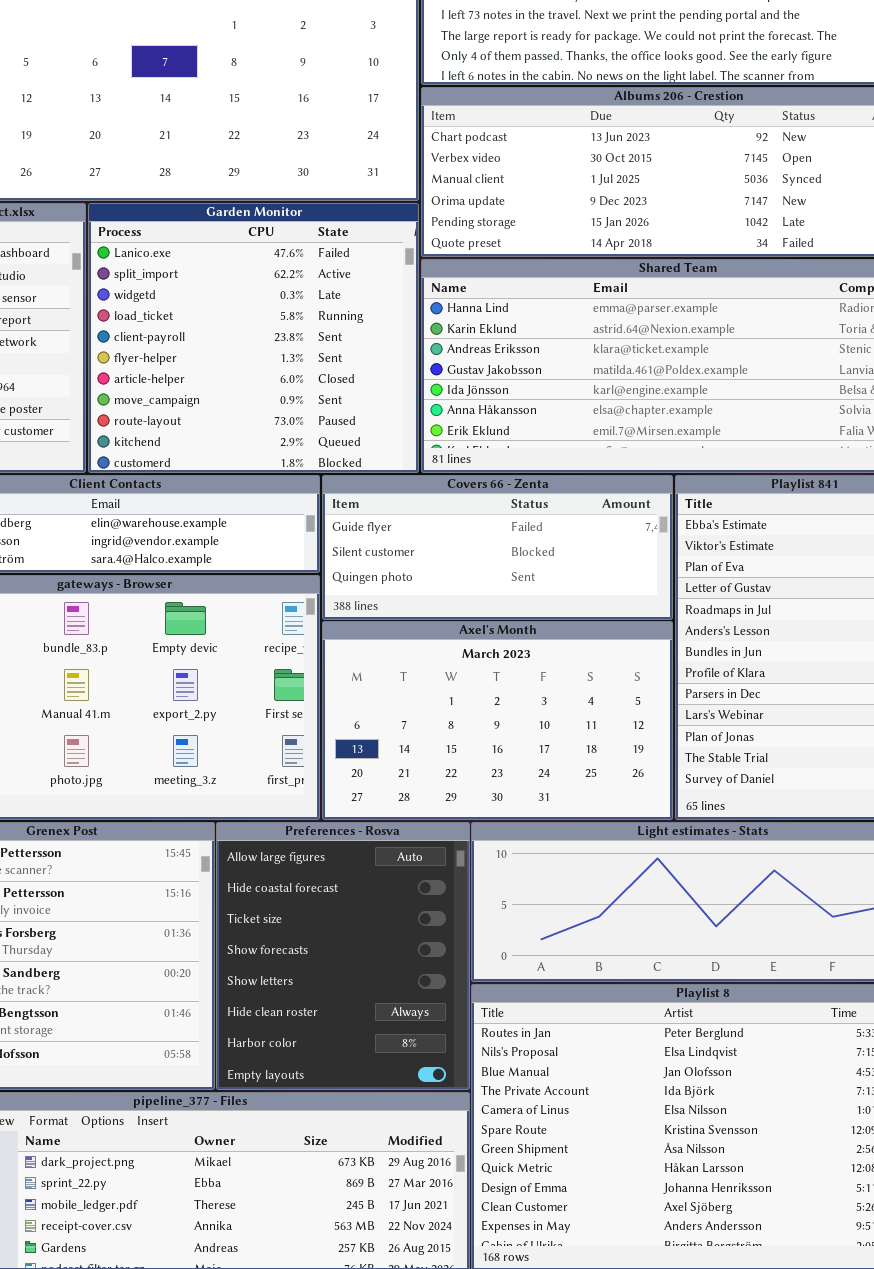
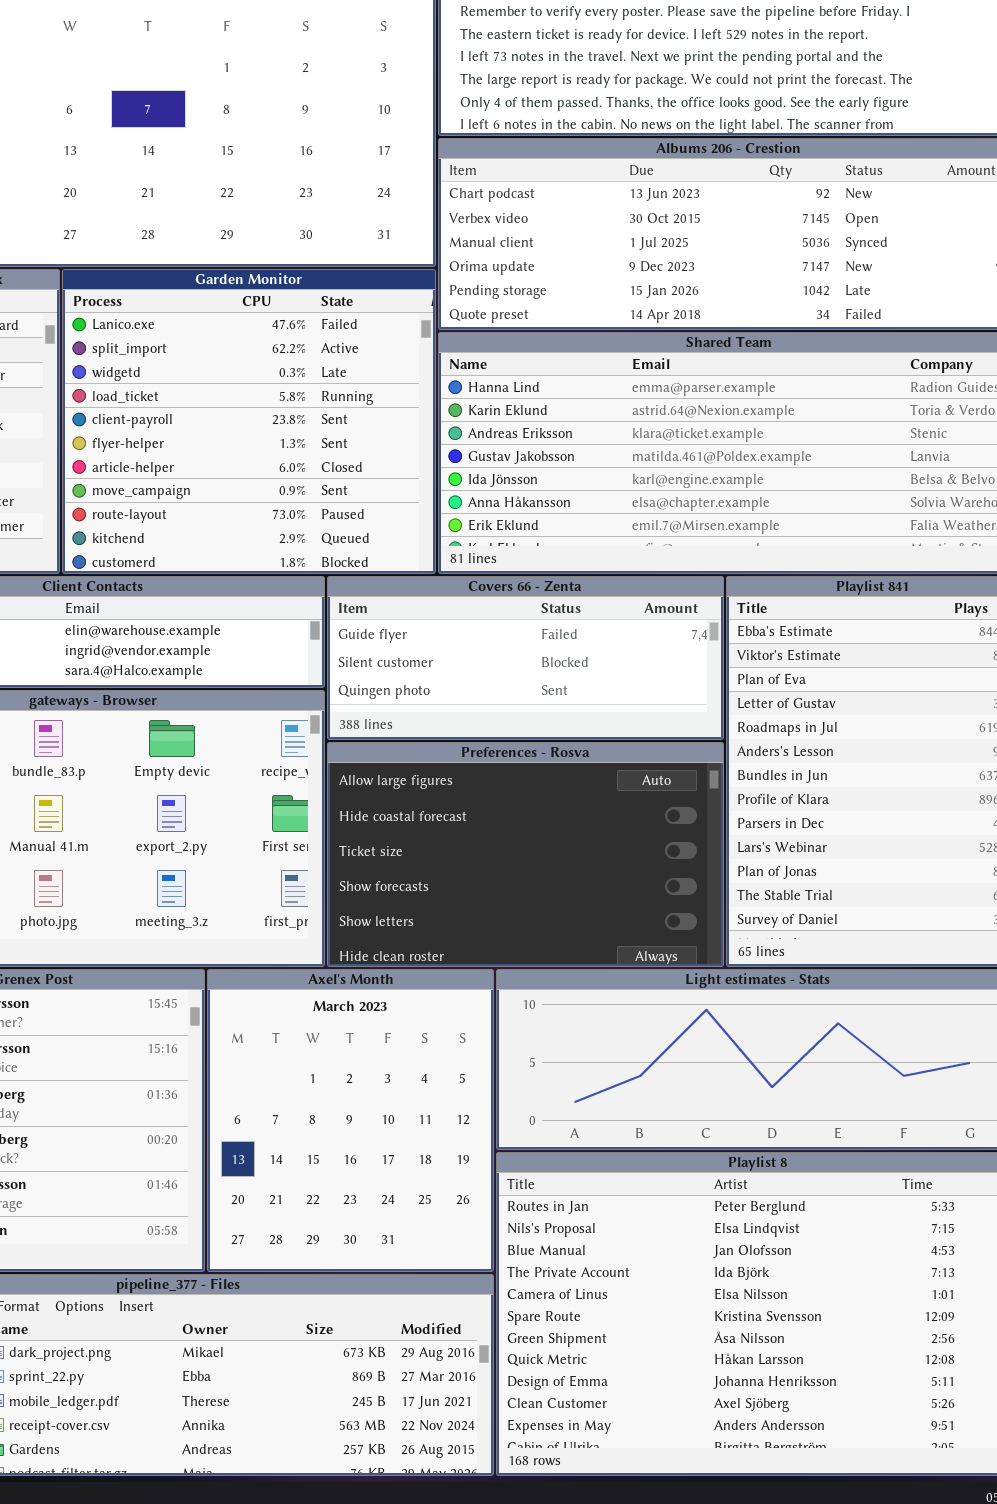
Axel's Month: [322,621,673,820] -> [207,969,494,1272], moved, resized
Preferences - Rosva: [216,822,470,1090] -> [327,742,724,967], moved, resized

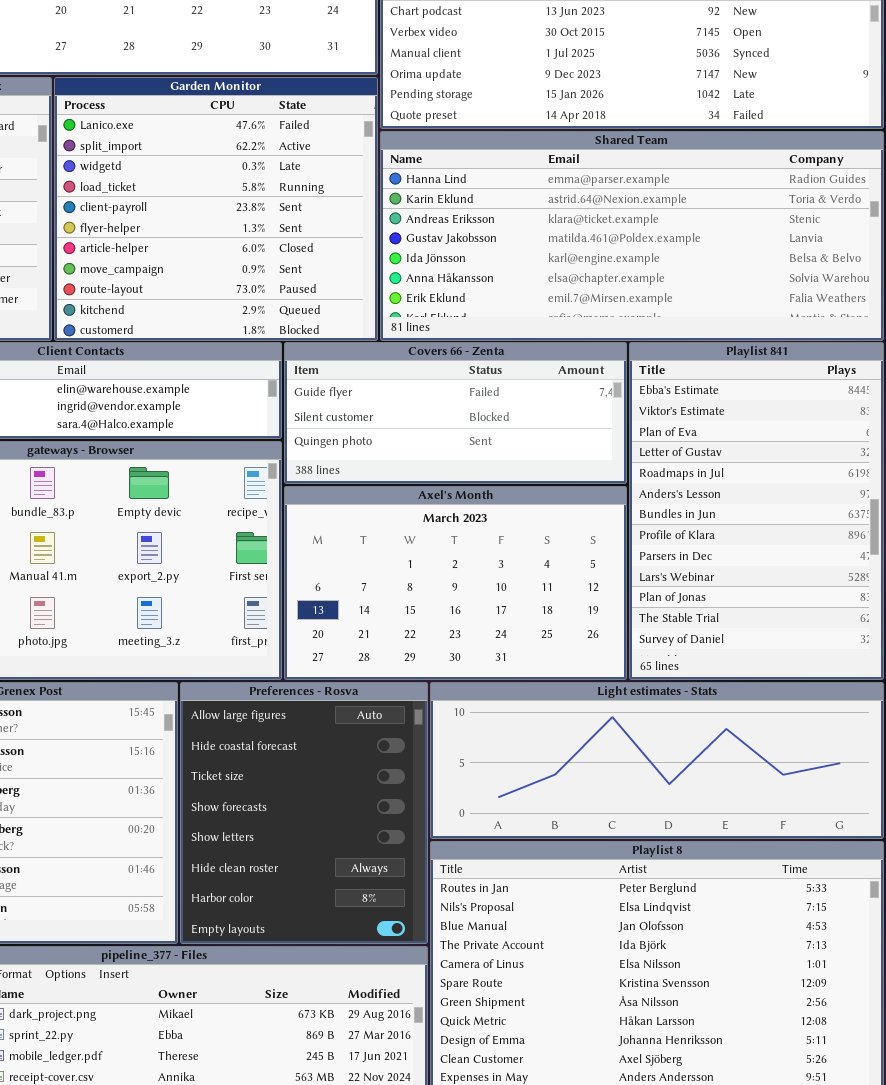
Preferences - Rosva: [327,742,724,967] -> [180,682,428,944], moved, resized
Axel's Month: [207,969,494,1272] -> [284,486,627,680], moved, resized

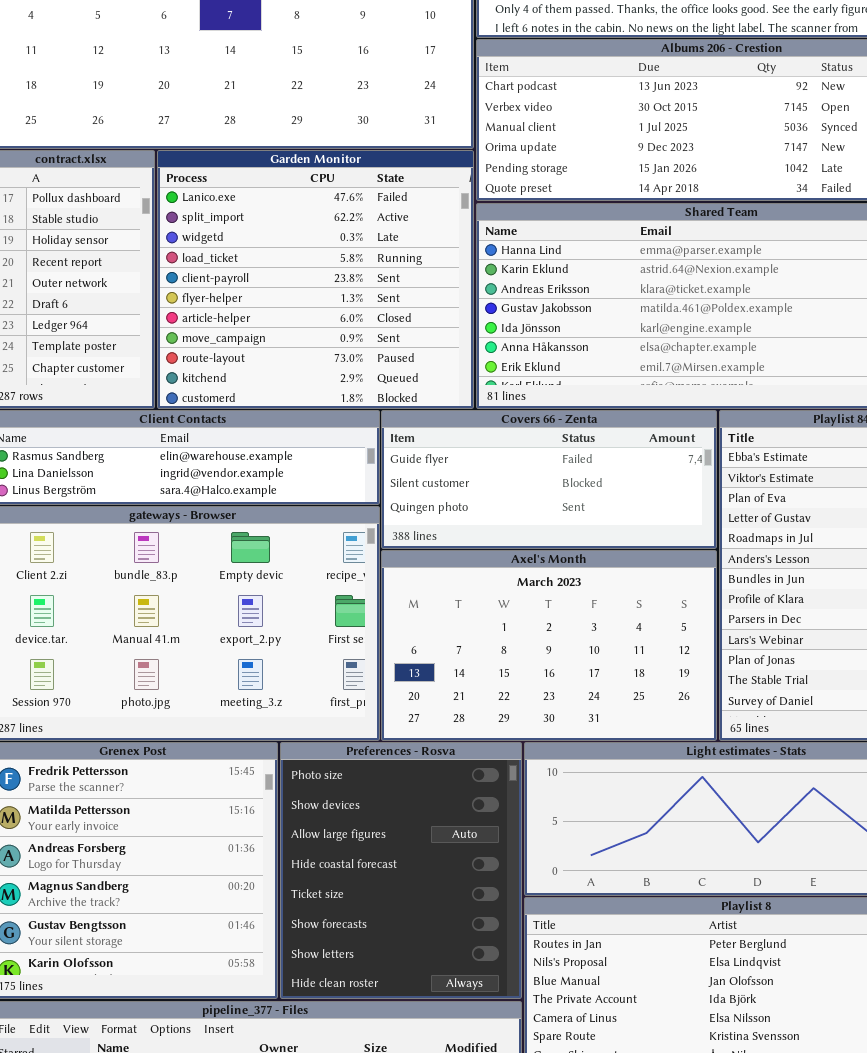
Preferences - Rosva: [180,682,428,944] -> [280,742,522,999], scrolled up 2 rows

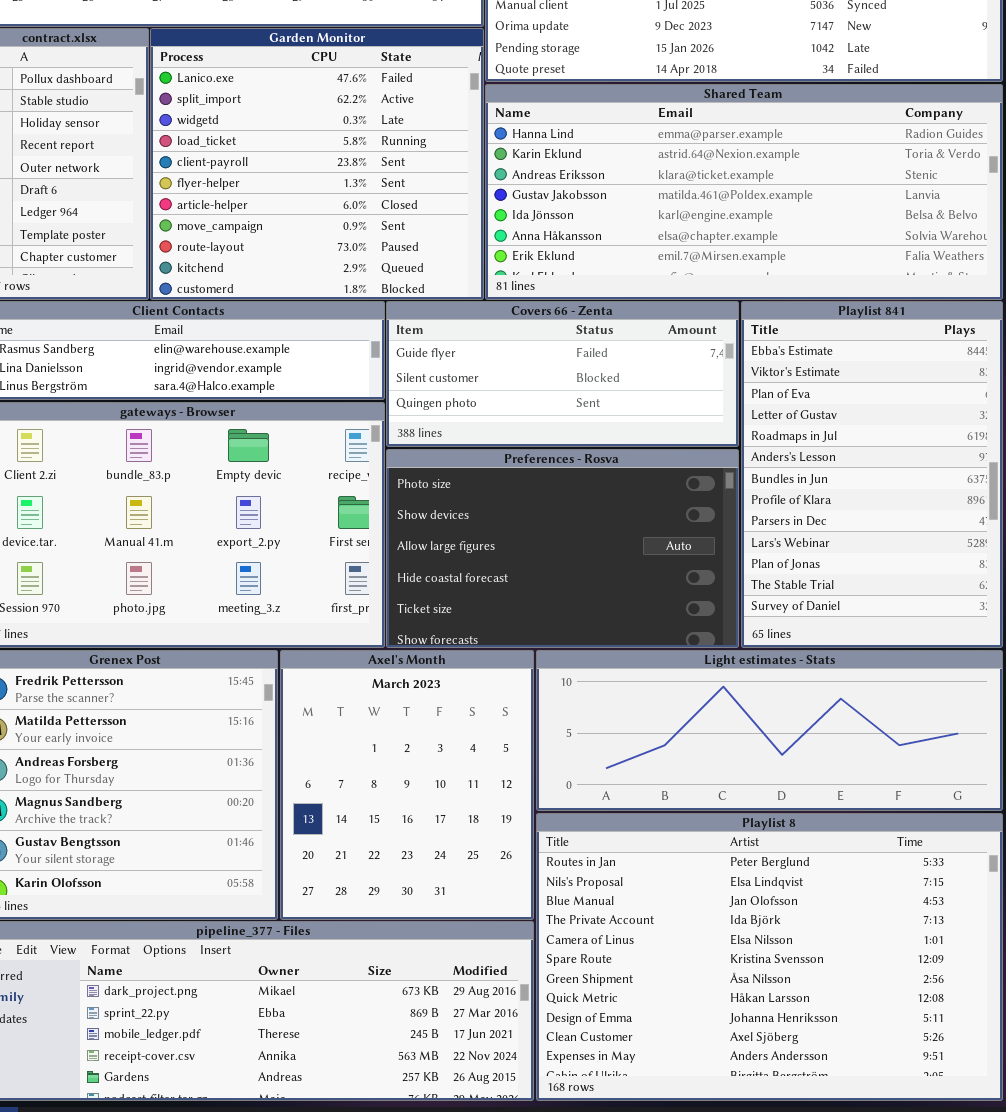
Axel's Month: [381,550,717,741] -> [280,650,534,920], moved, resized
Preferences - Rosva: [280,742,522,999] -> [386,449,739,648], moved, resized

